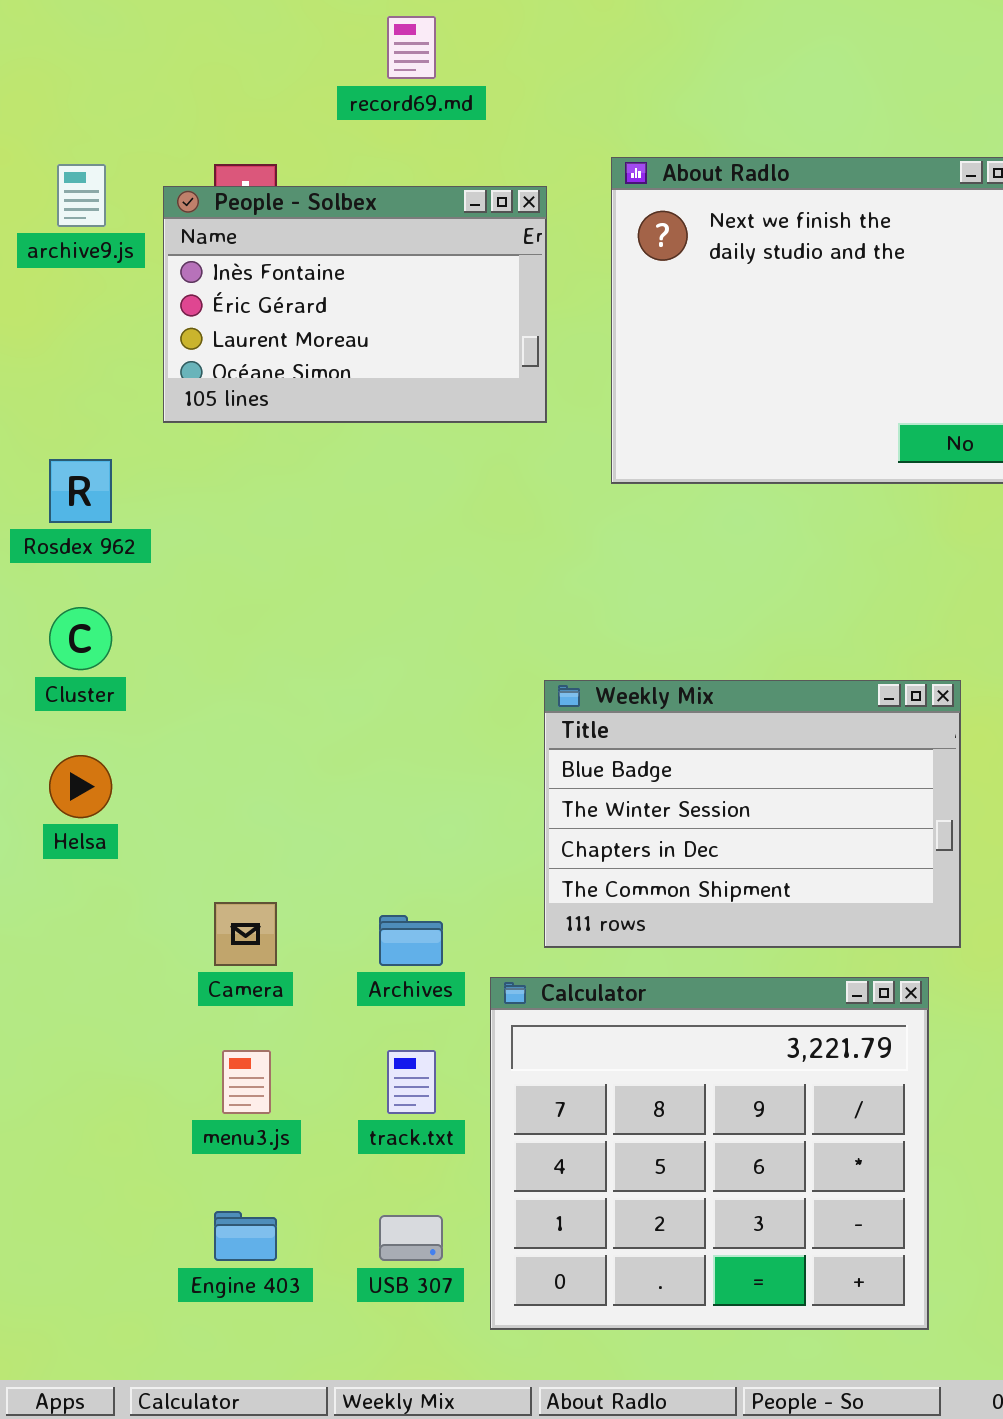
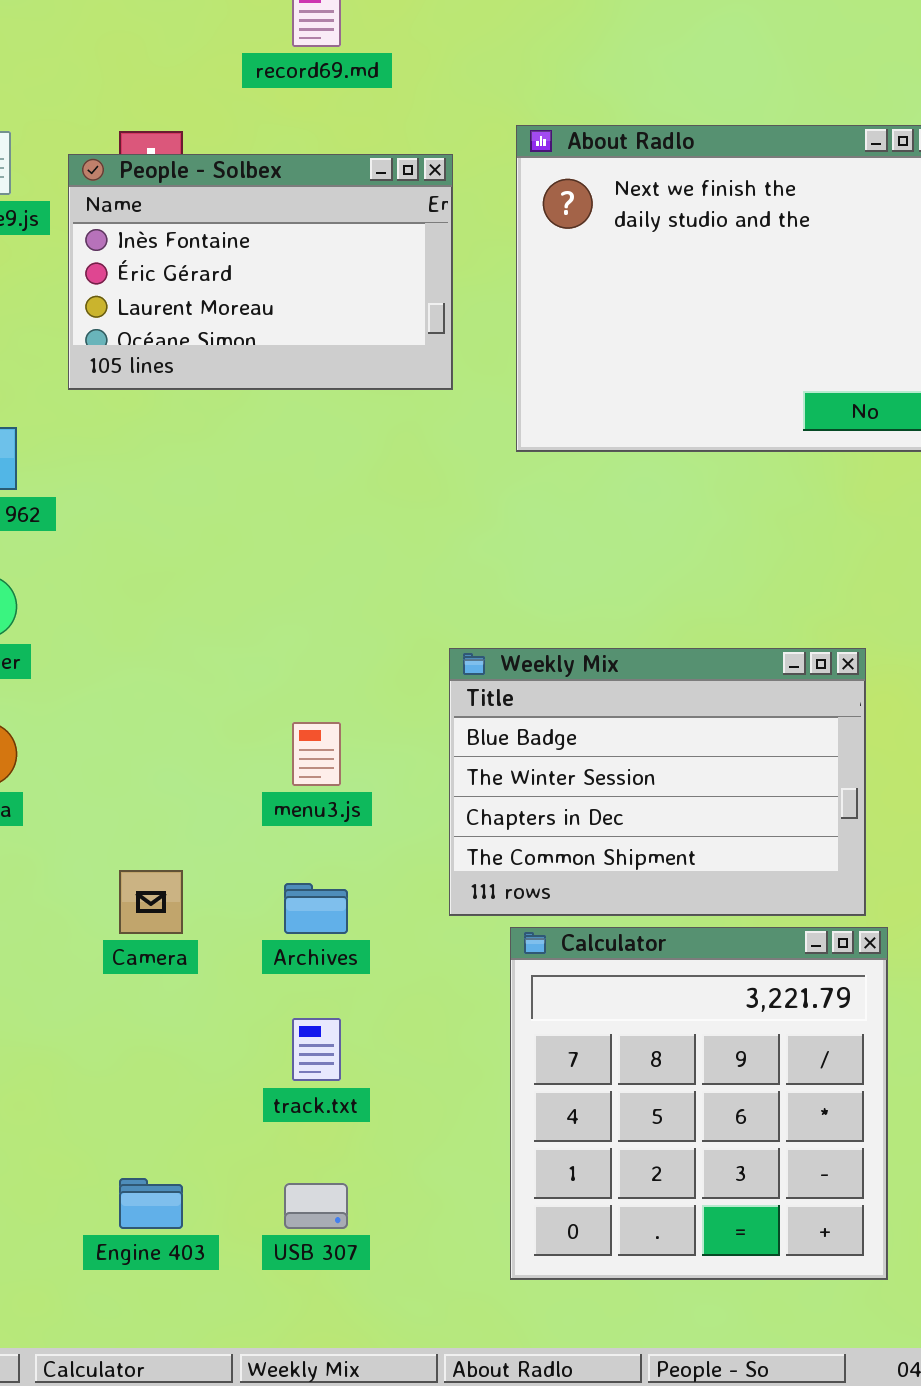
Calculator: [490,977,929,1330] -> [510,927,888,1280], moved, resized
menu3.js: [222,1050,271,1114] -> [292,722,341,786], moved

